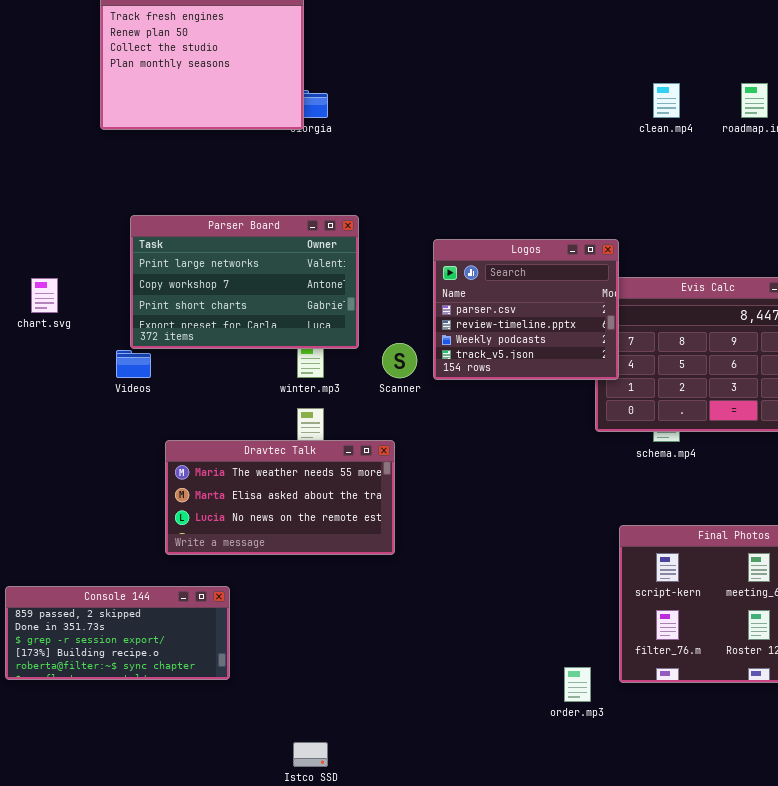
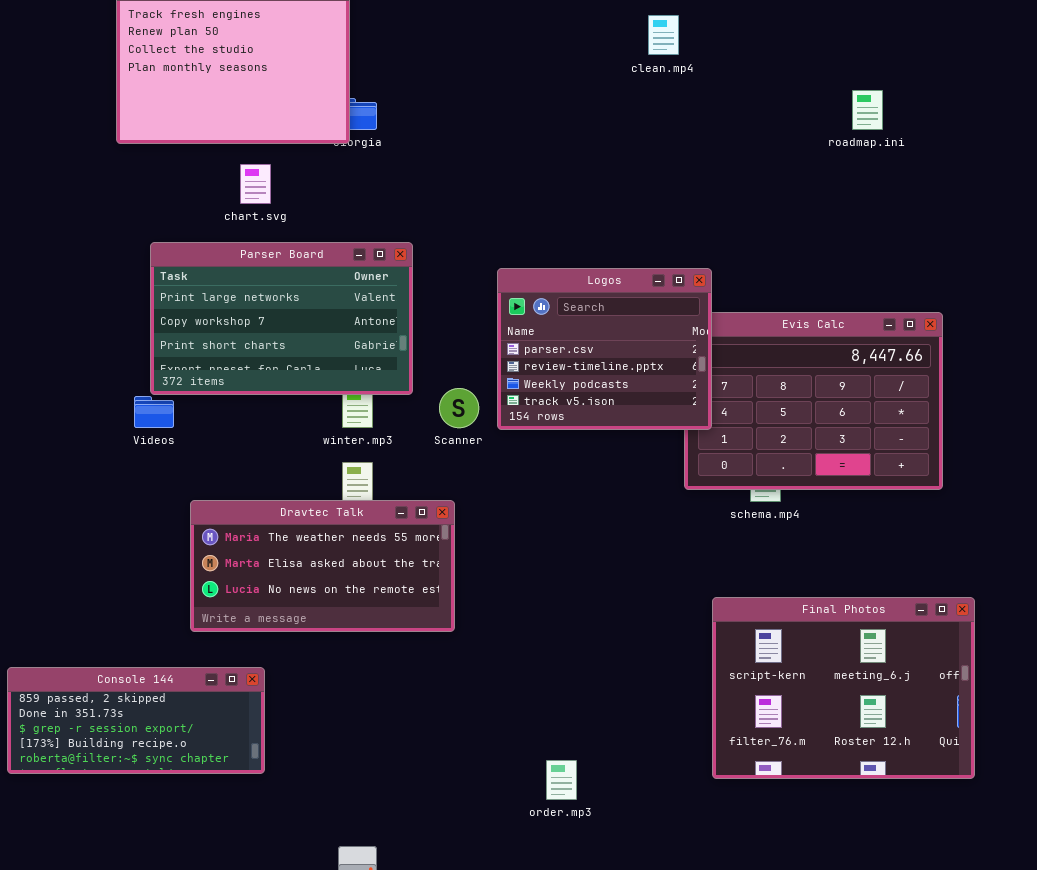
clean.mp4: [653,83,680,118] -> [648,15,679,55], moved
chart.svg: [31,278,58,313] -> [240,164,271,204], moved
order.mp3: [564,667,591,702] -> [546,760,577,800], moved

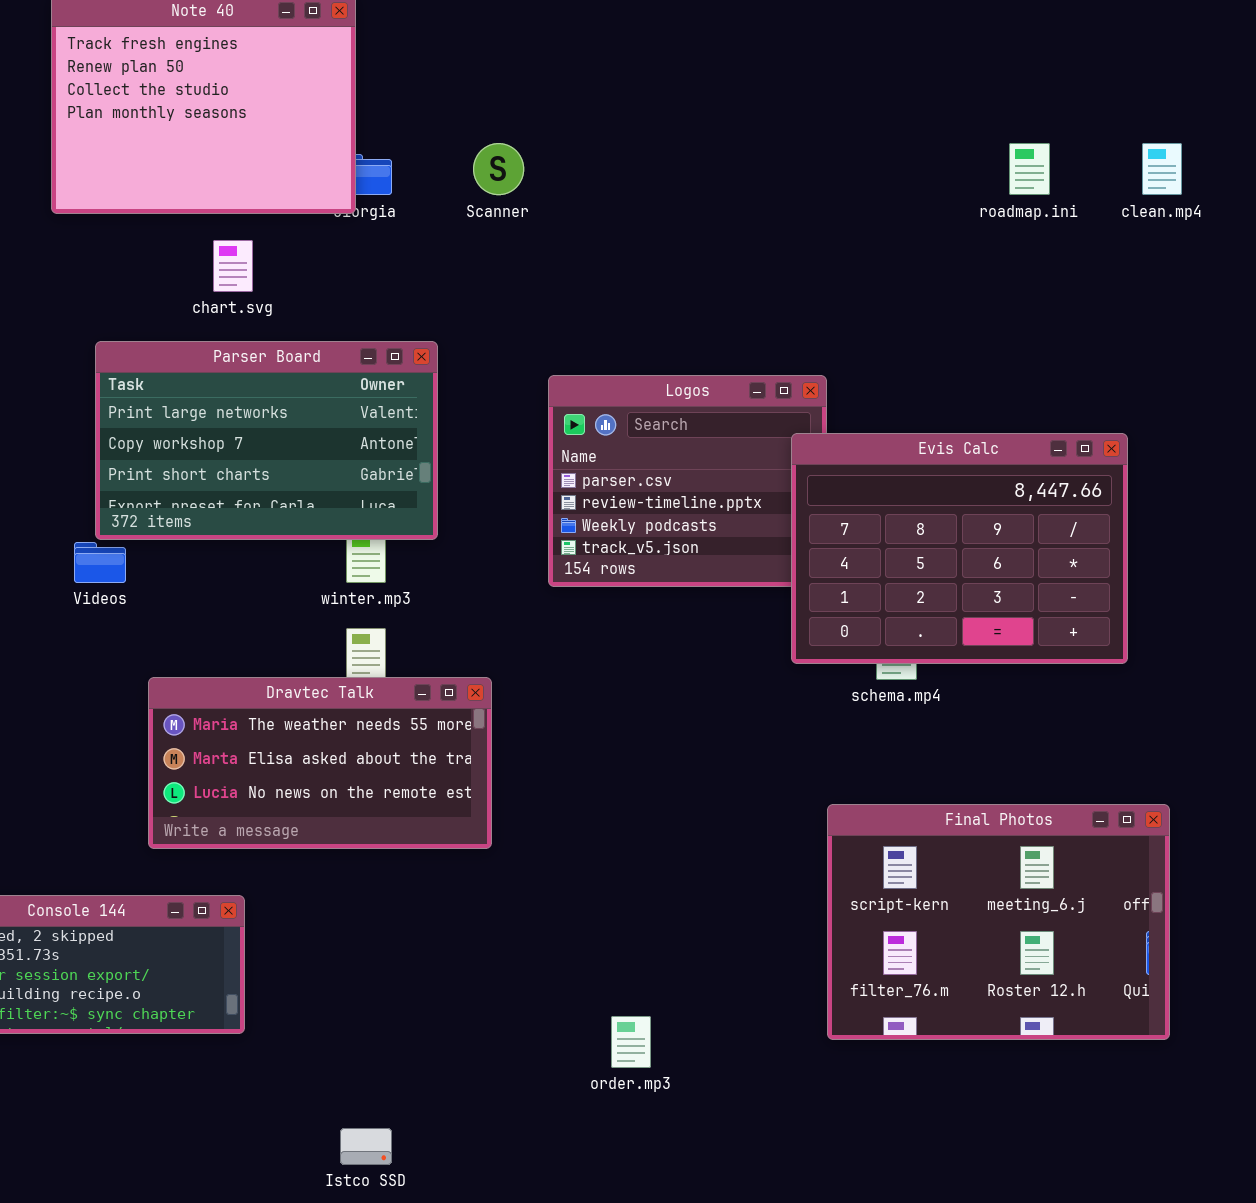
clean.mp4: [648,15,679,55] -> [1142,143,1182,195], moved
Evis Calc: [684,312,943,490] -> [791,433,1128,664], raised
Scanner: [439,388,479,428] -> [473,143,524,195], moved

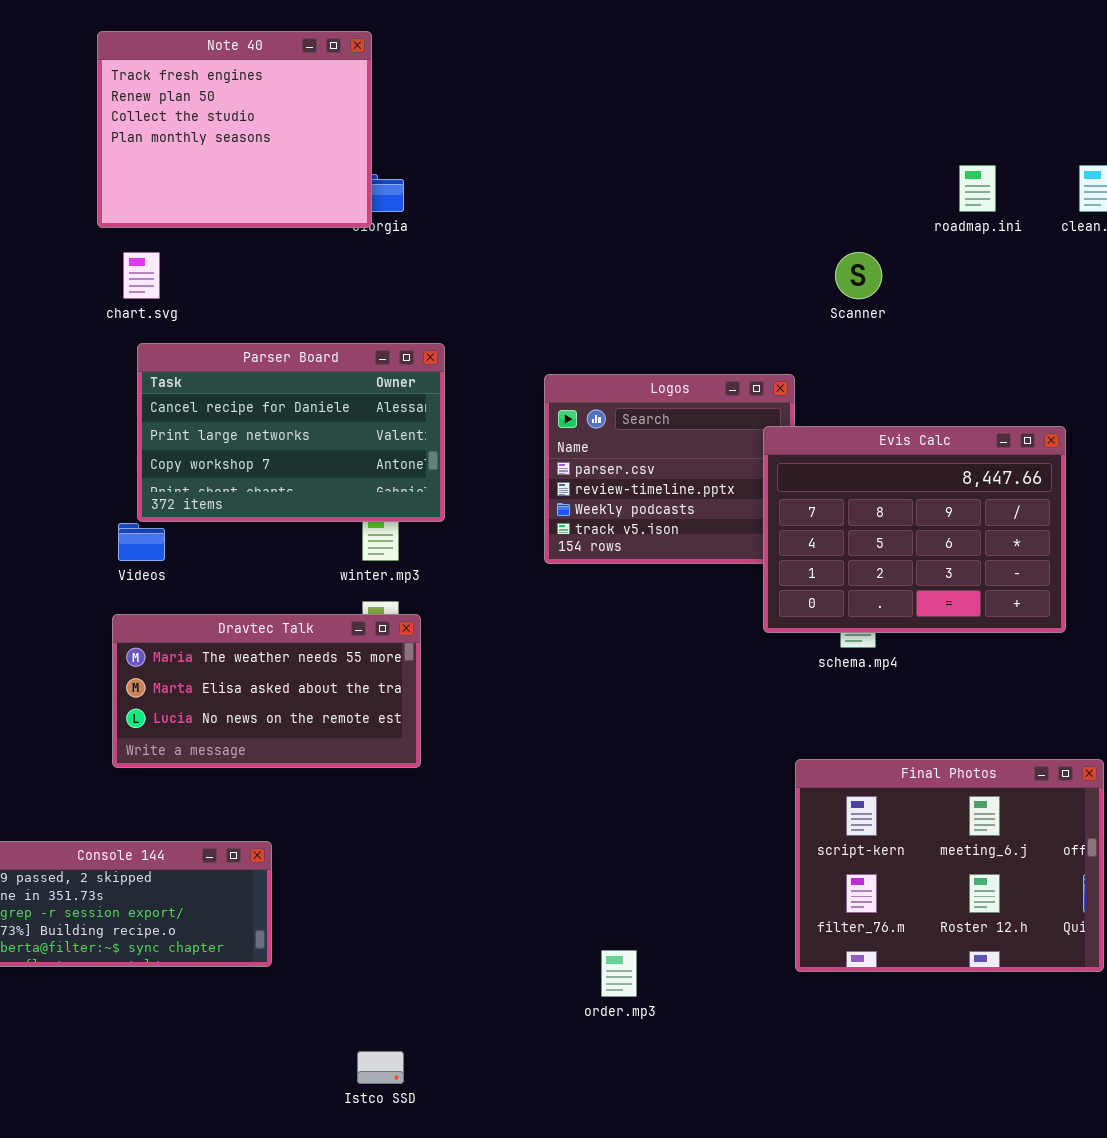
Scanner: [473,143,524,195] -> [835,252,882,299], moved
chart.svg: [213,240,253,292] -> [123,252,160,299], moved
Parser Board: [95,341,438,540] -> [137,343,445,522], scrolled up 1 row
Dravtec Talk: [148,677,492,849] -> [112,614,421,768], moved

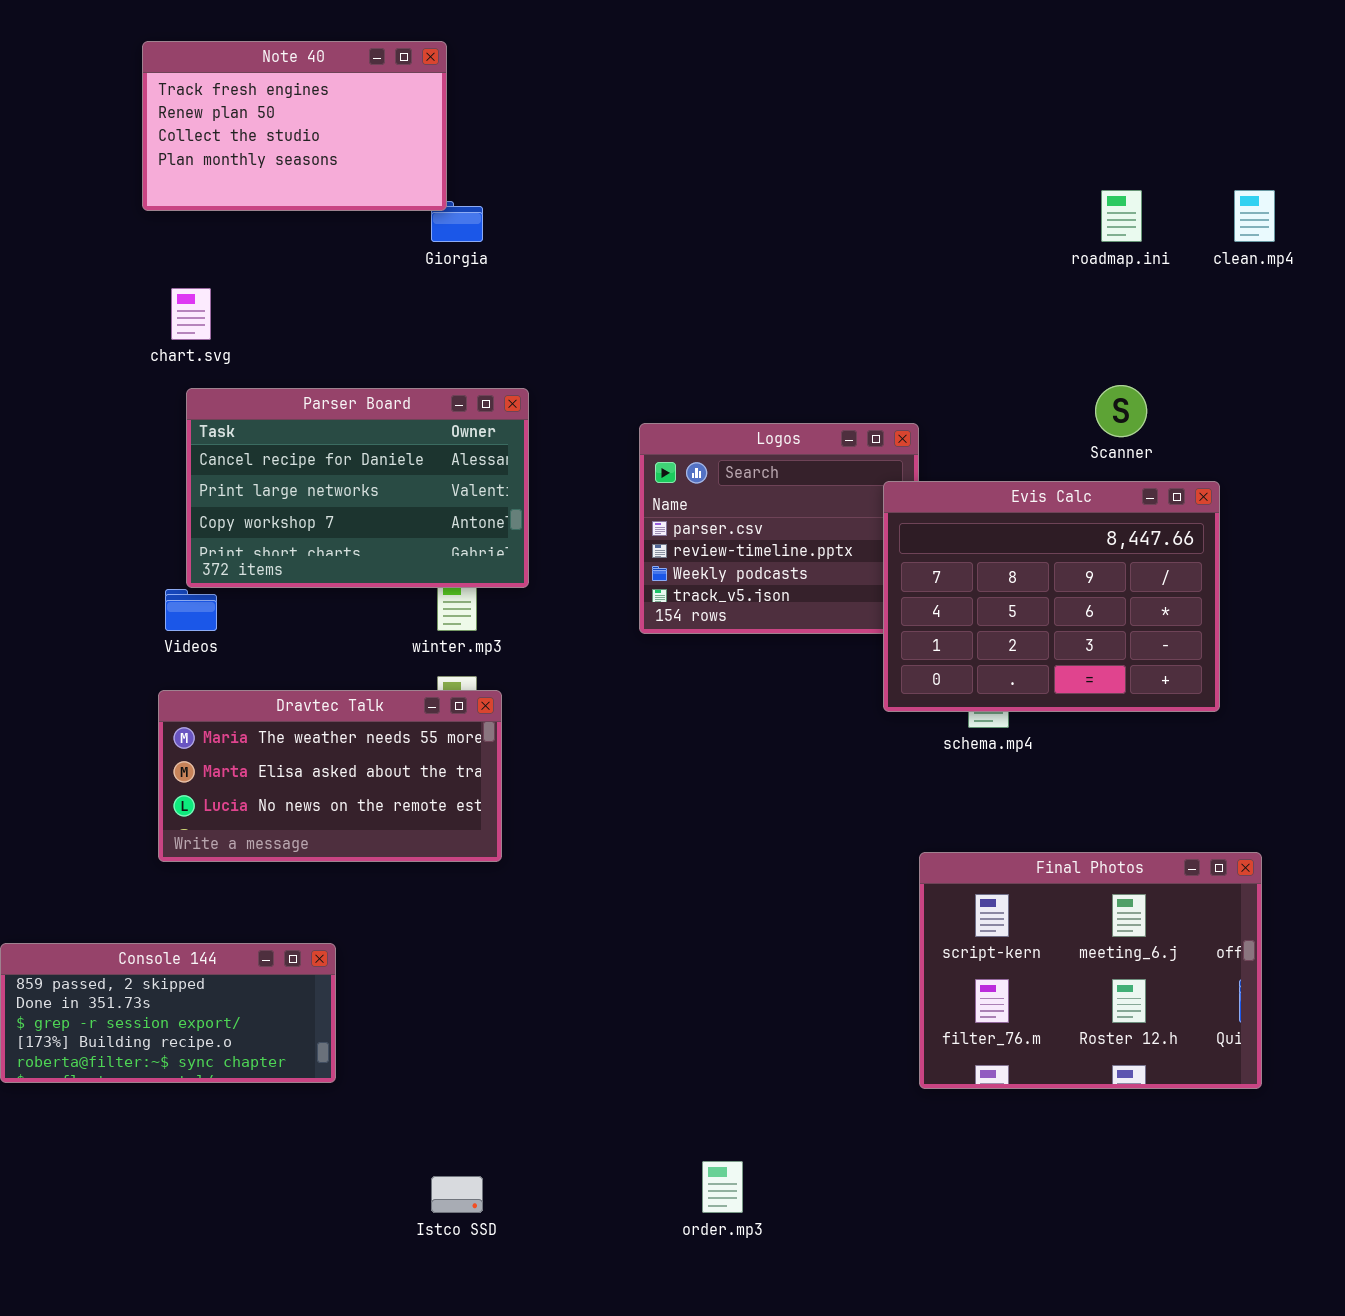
Note 40: [97,31,372,228] -> [142,41,447,211], resized
Scanner: [835,252,882,299] -> [1095,385,1147,437], moved
order.mp3: [601,950,637,997] -> [702,1161,743,1213], moved

